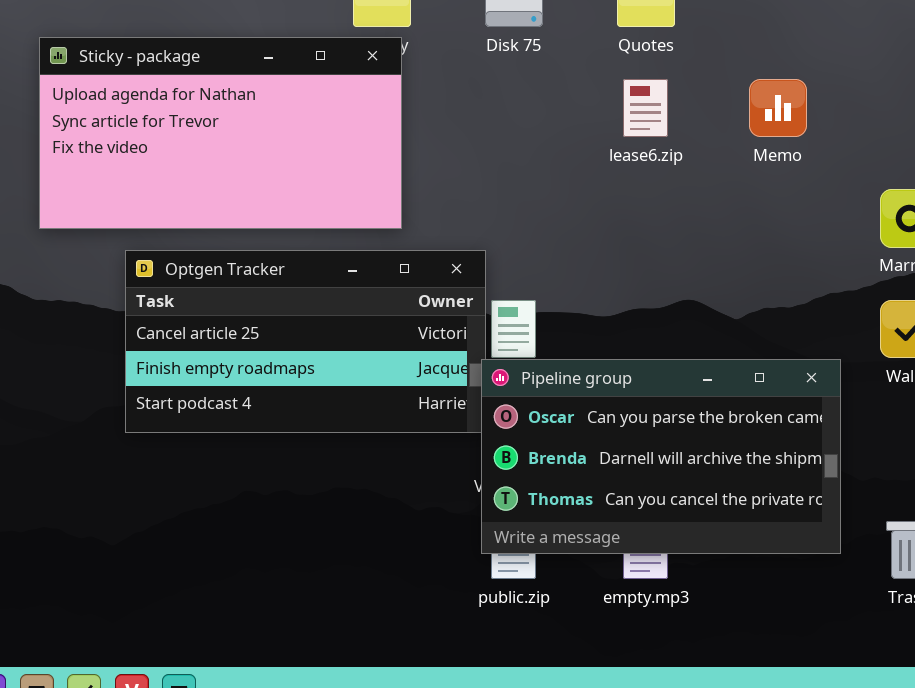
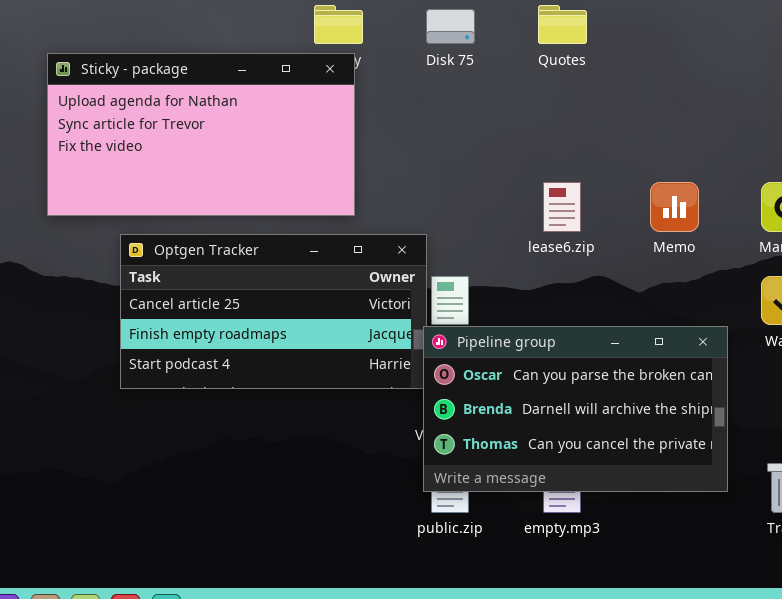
lease6.zip: [623,79,668,137] -> [543,182,581,232], moved
Memo: [749,79,807,137] -> [650,182,699,232], moved

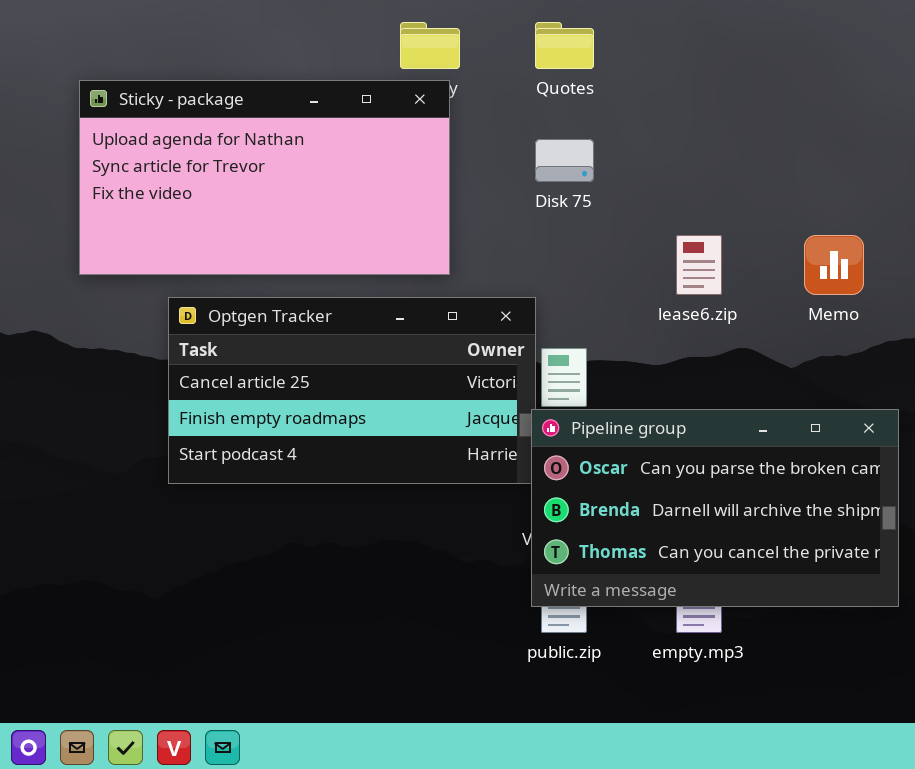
Quotes: [538,5,587,44] -> [535,22,594,69], moved
Disk 75: [426,9,475,44] -> [535,139,594,182], moved

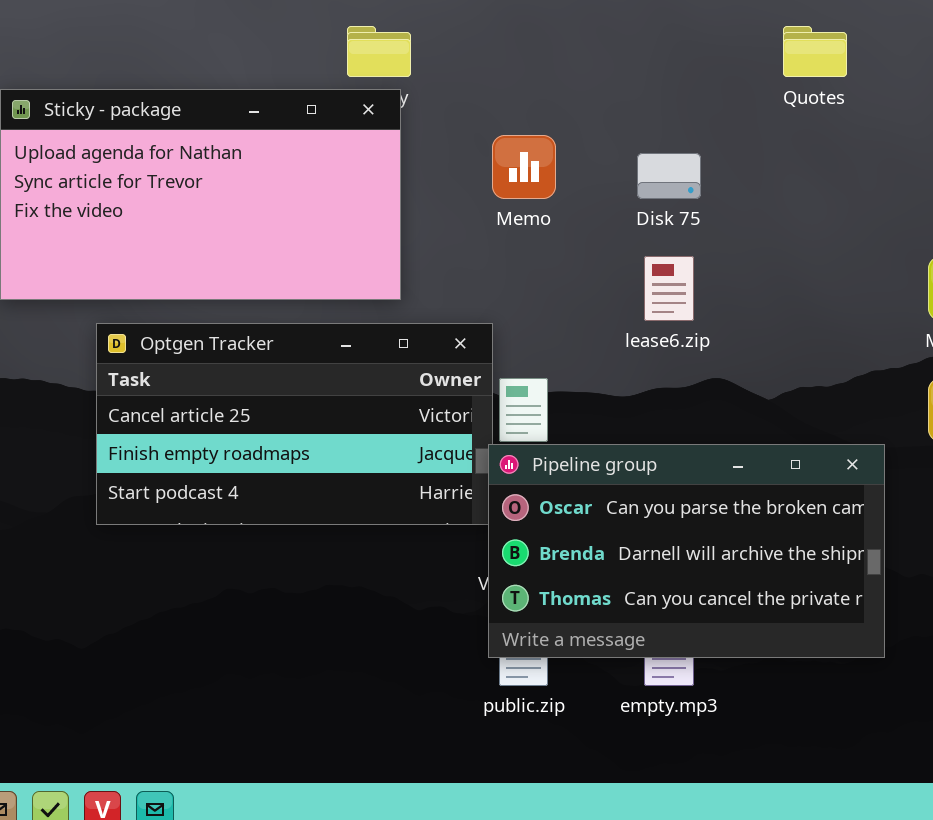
Quotes: [535,22,594,69] -> [783,26,847,77], moved
Disk 75: [535,139,594,182] -> [637,153,701,199], moved
Memo: [804,235,864,295] -> [492,135,556,199], moved

